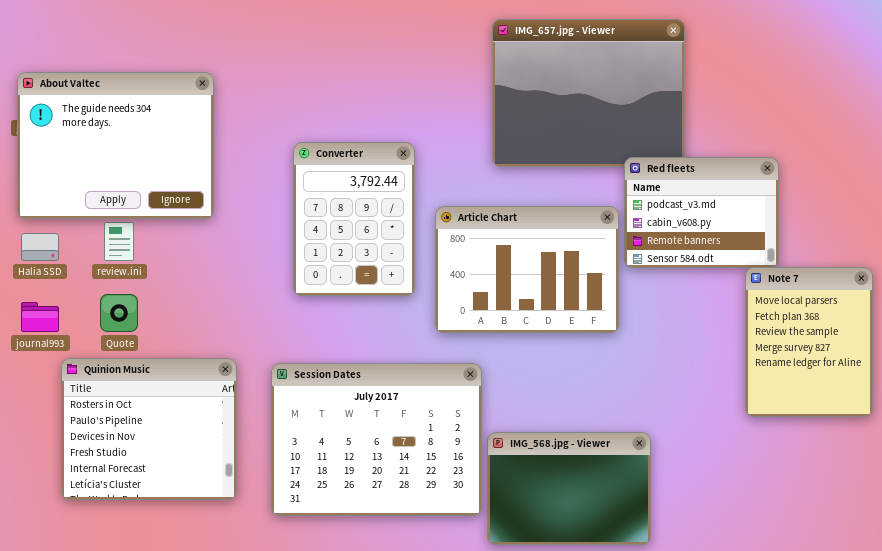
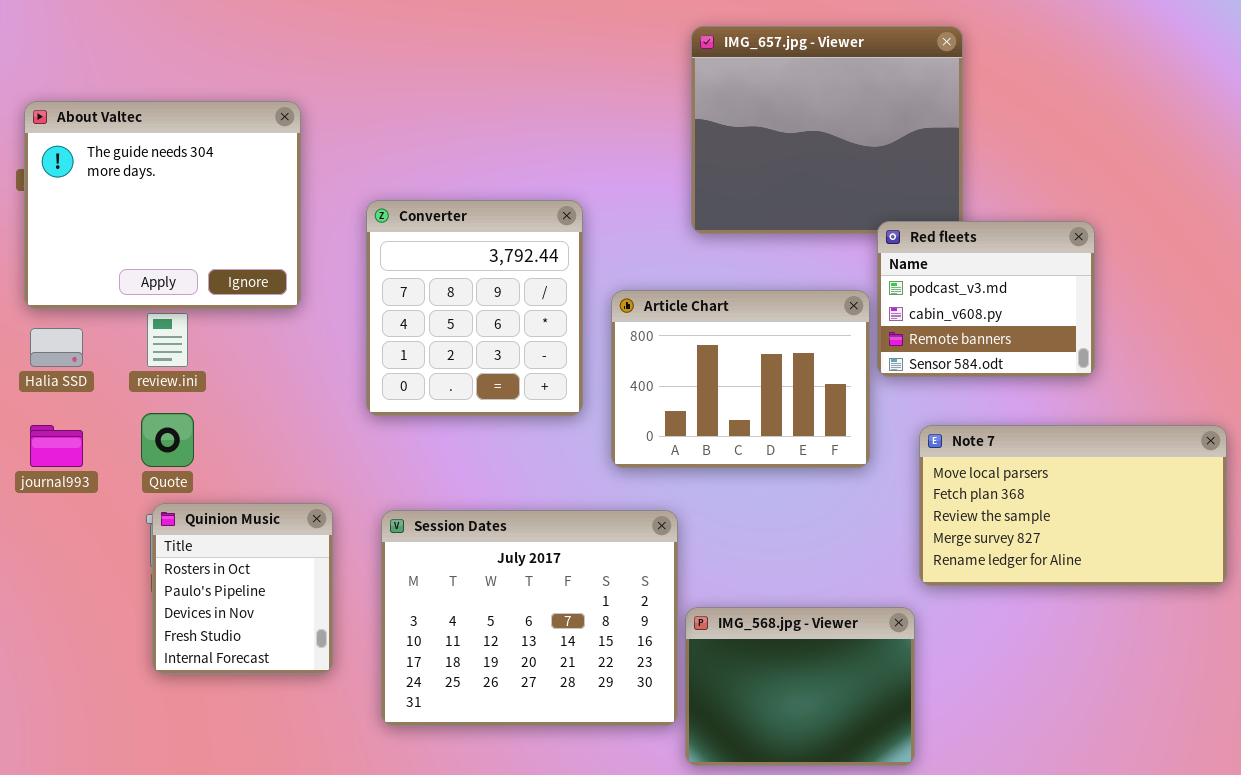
Converter: [293,142,415,296] -> [366,200,583,416], resized
Note 7: [745,267,873,417] -> [919,425,1227,586], resized
Quinion Music: [61,358,237,500] -> [152,503,333,674], resized

